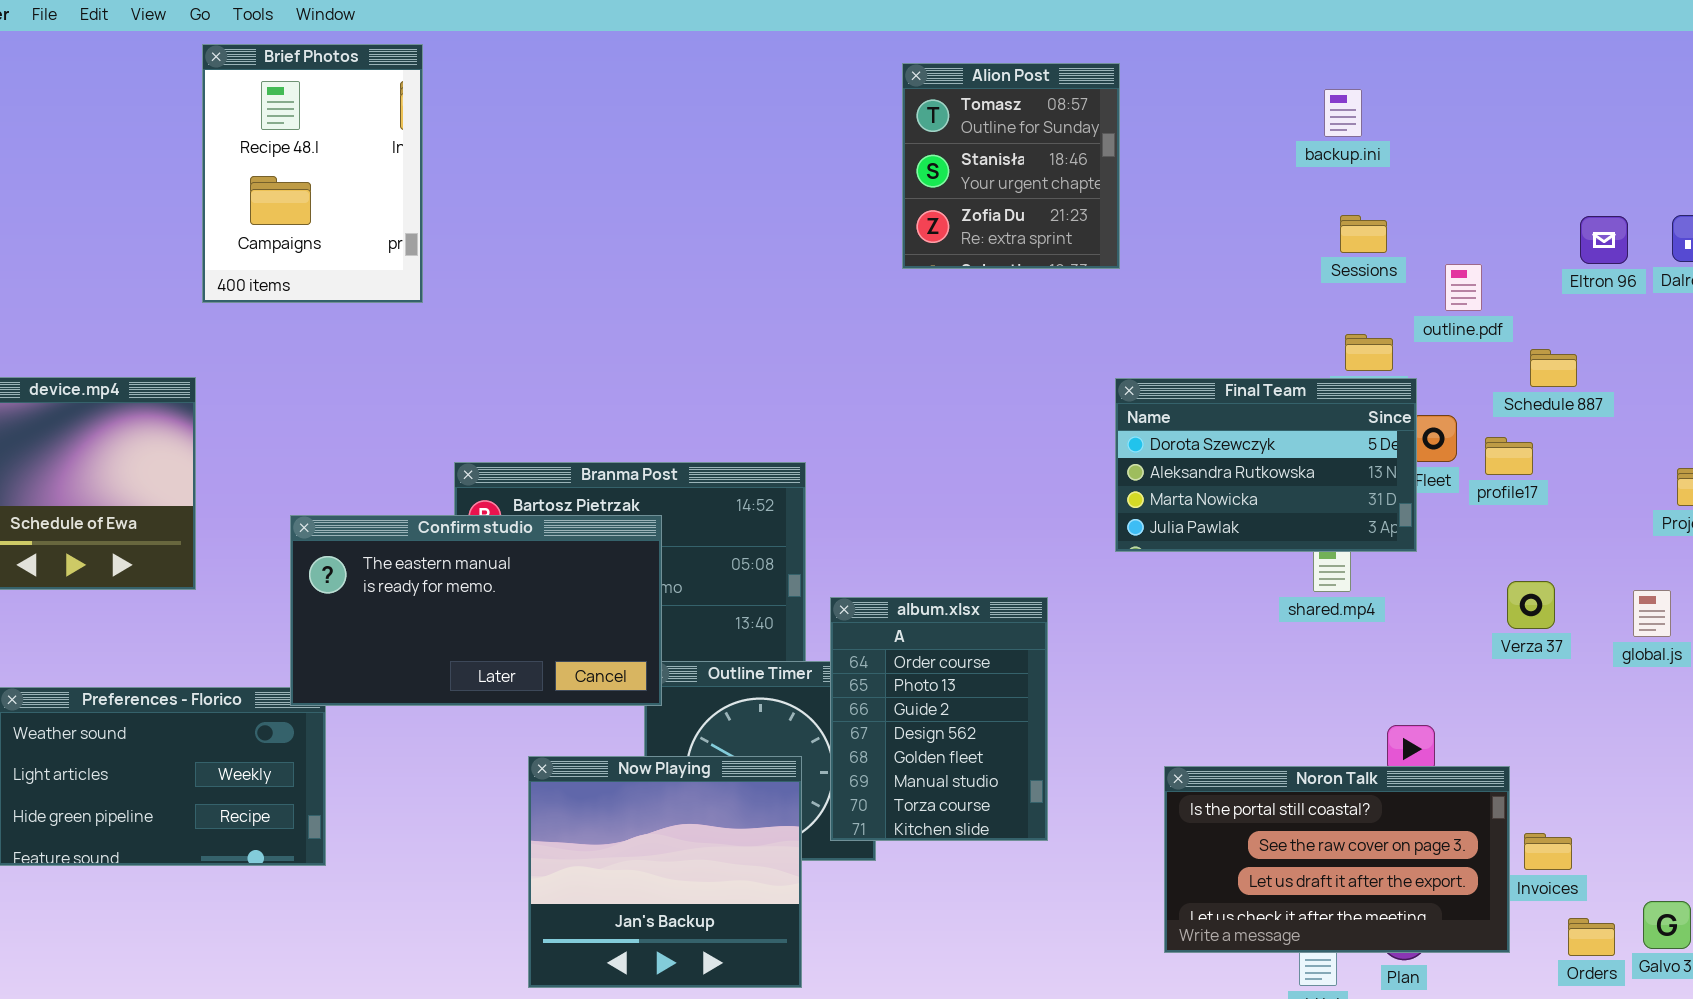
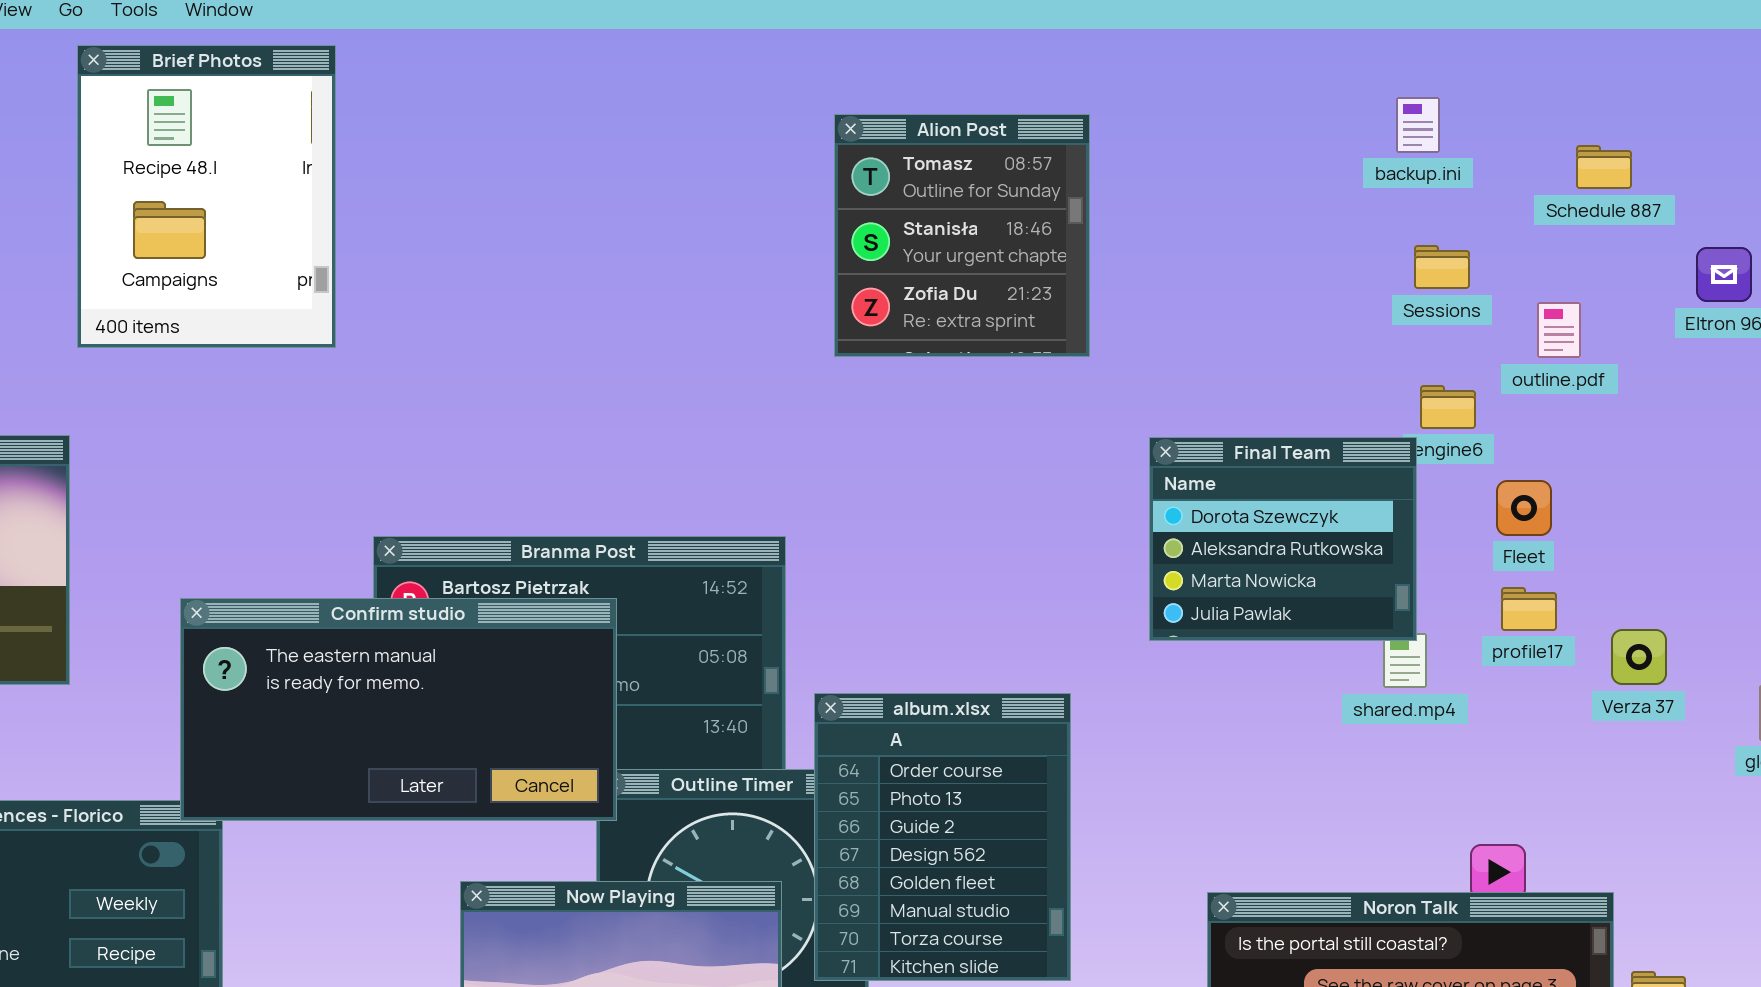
Alion Post: [902,63,1120,269] -> [834,114,1090,357], moved
Schedule 887: [1530,349,1577,387] -> [1576,145,1632,189], moved
Final Team: [1115,378,1417,552] -> [1149,437,1417,641], resized
profile17: [1485,437,1533,475] -> [1501,587,1557,631], moved
Verza 37: [1507,581,1555,629] -> [1611,629,1667,685], moved

